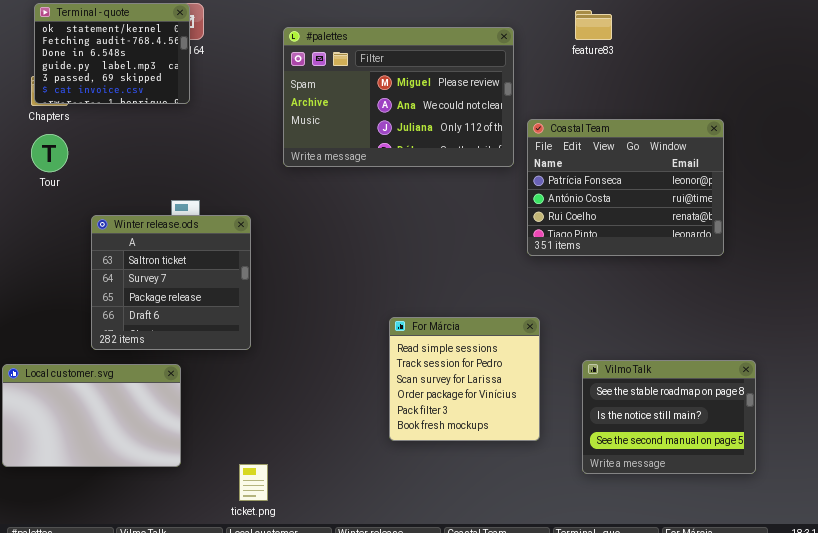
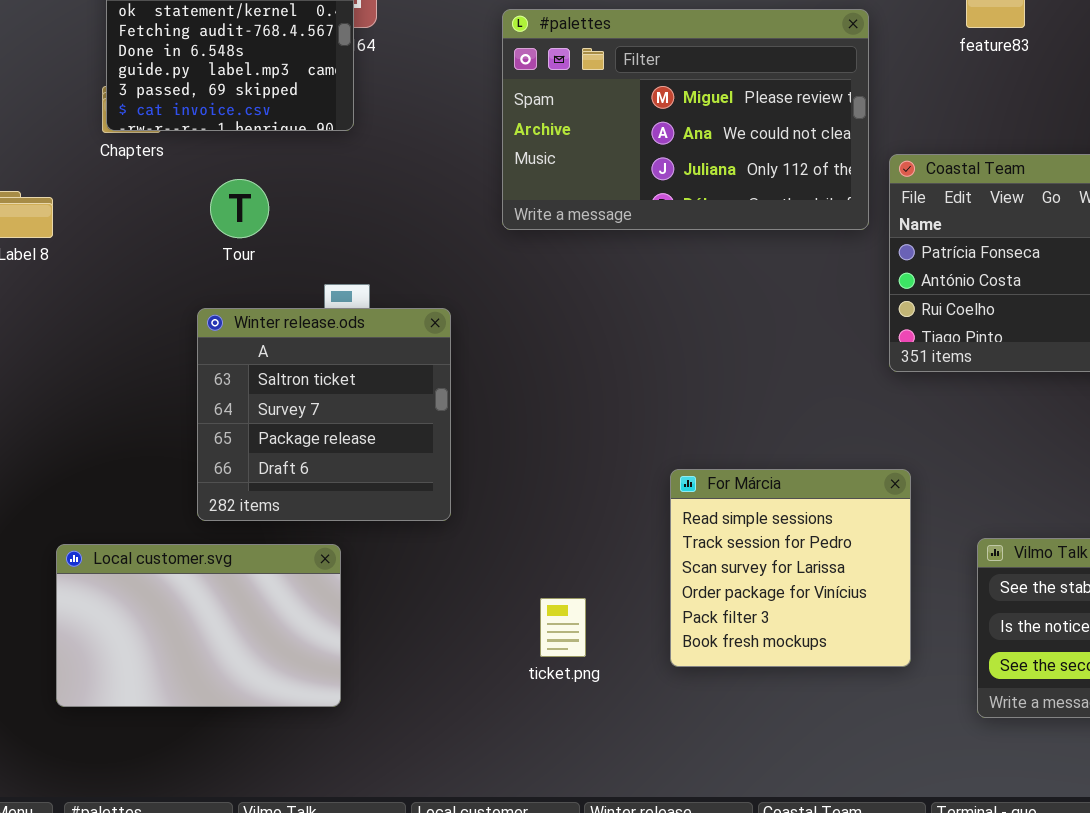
Tour: [31,134,68,172] -> [210,179,269,238], moved
ticket.png: [239,464,268,501] -> [540,598,586,657], moved

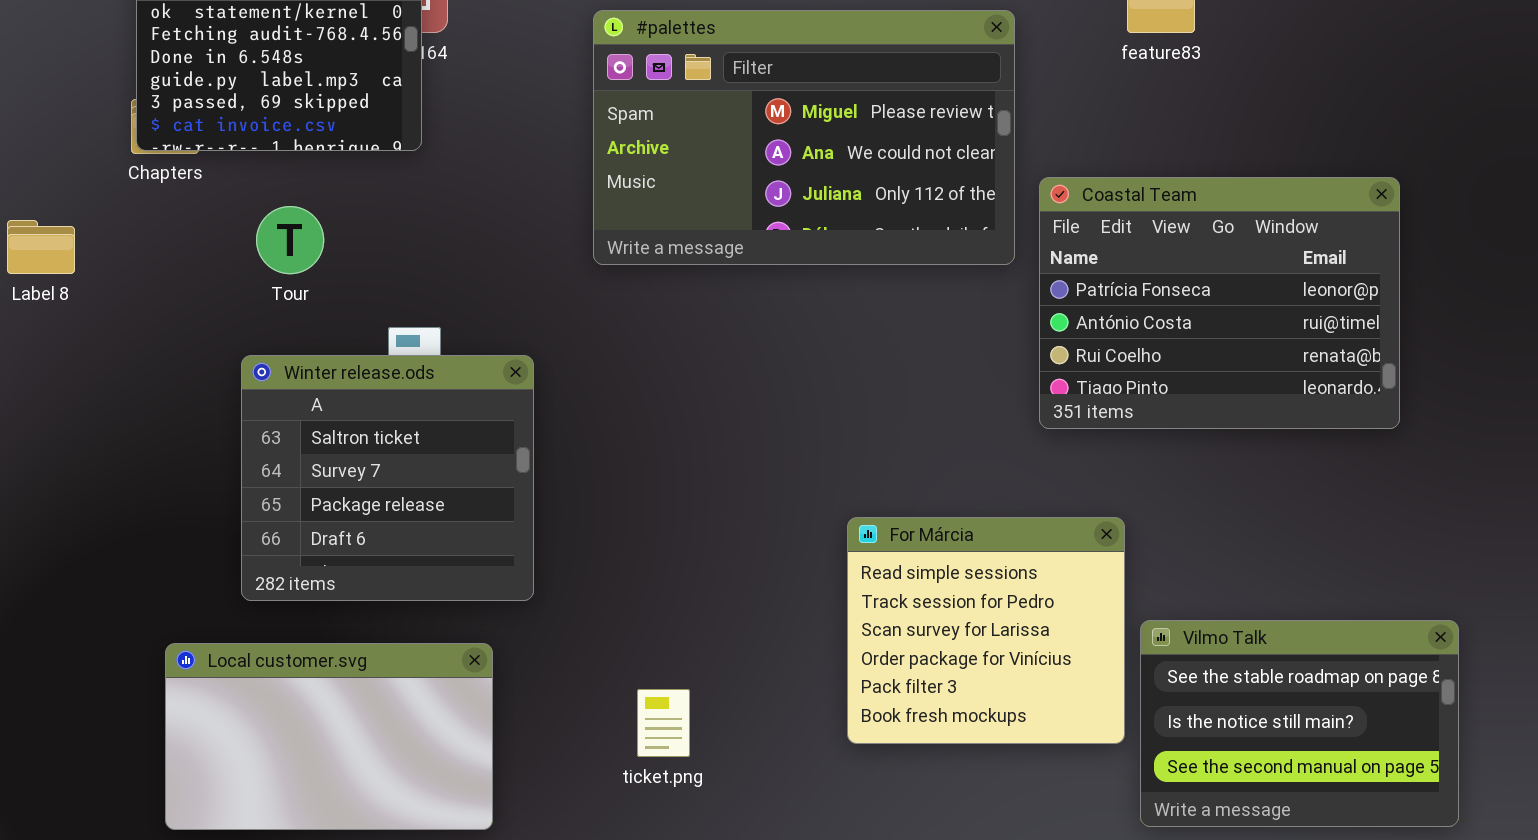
For Márcia: [670,469,911,667] -> [847,517,1125,744], moved
Local customer.svg: [56,544,341,707] -> [165,643,493,830], moved

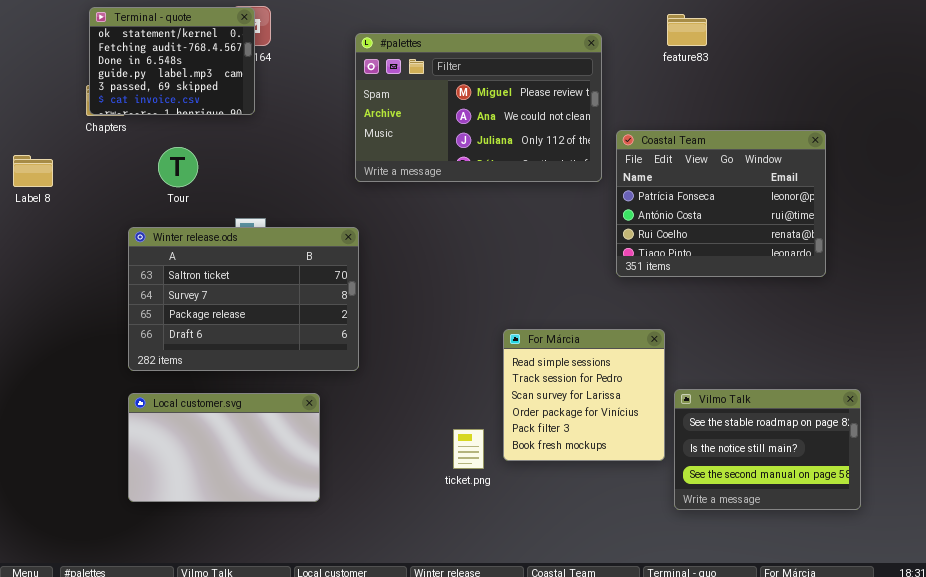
Winter release.ods: [241,355,534,601] -> [128,227,359,371], moved, resized
Local customer.svg: [165,643,493,830] -> [128,393,320,502], moved
ticket.png: [637,689,690,757] -> [453,429,484,469], moved

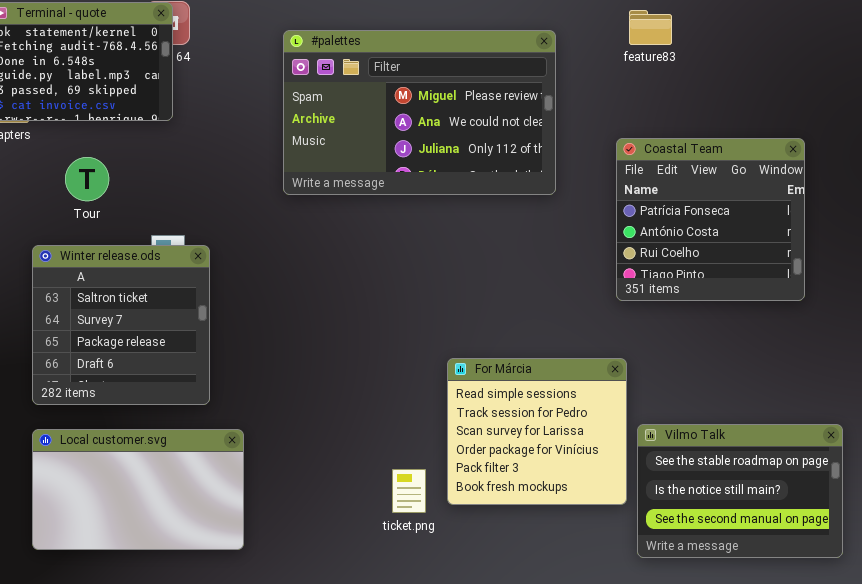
Coastal Team: [616,130,826,277] -> [616,138,805,301], resized
Winter release.ods: [128,227,359,371] -> [32,245,210,405], resized

